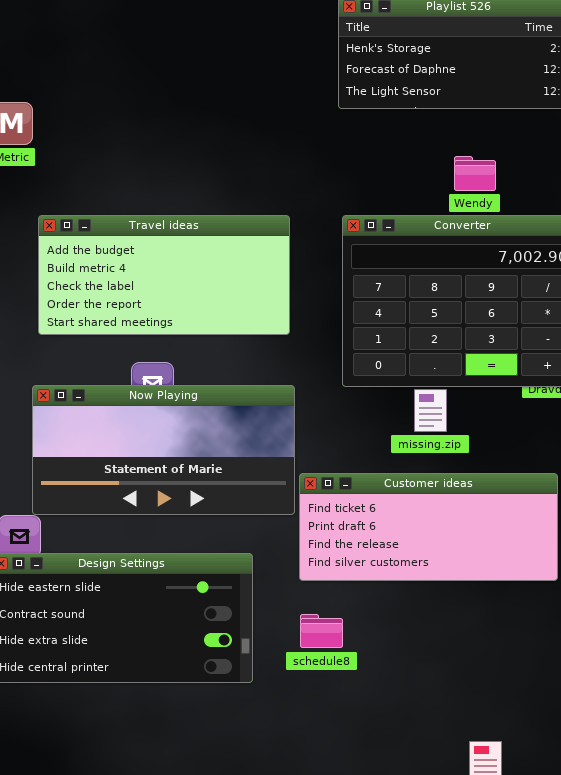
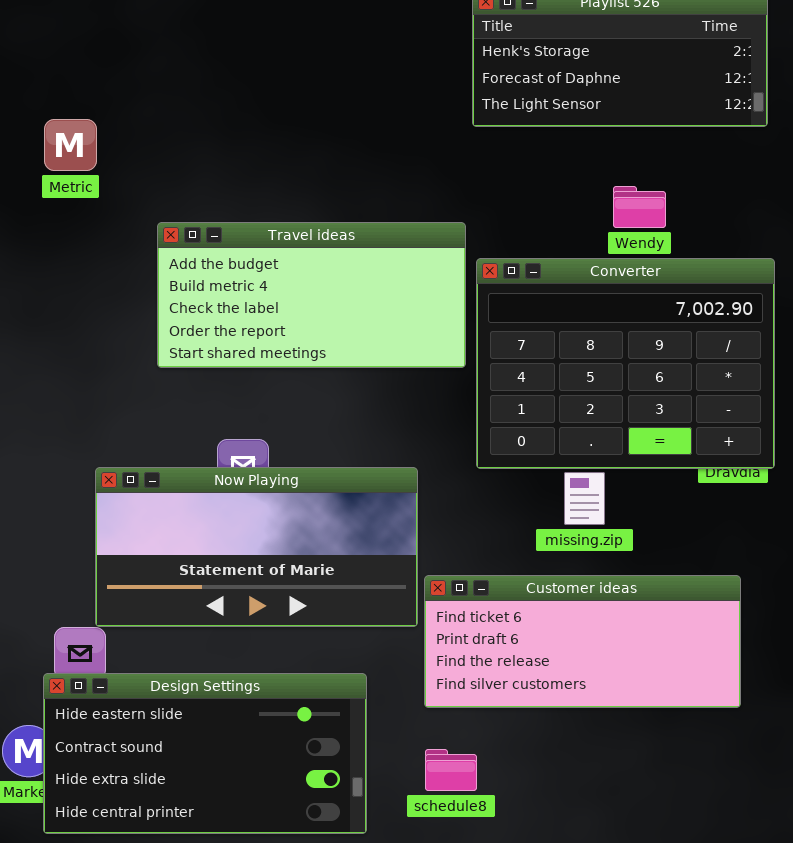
Travel ideas: [38,215,290,335] -> [157,222,466,368], moved

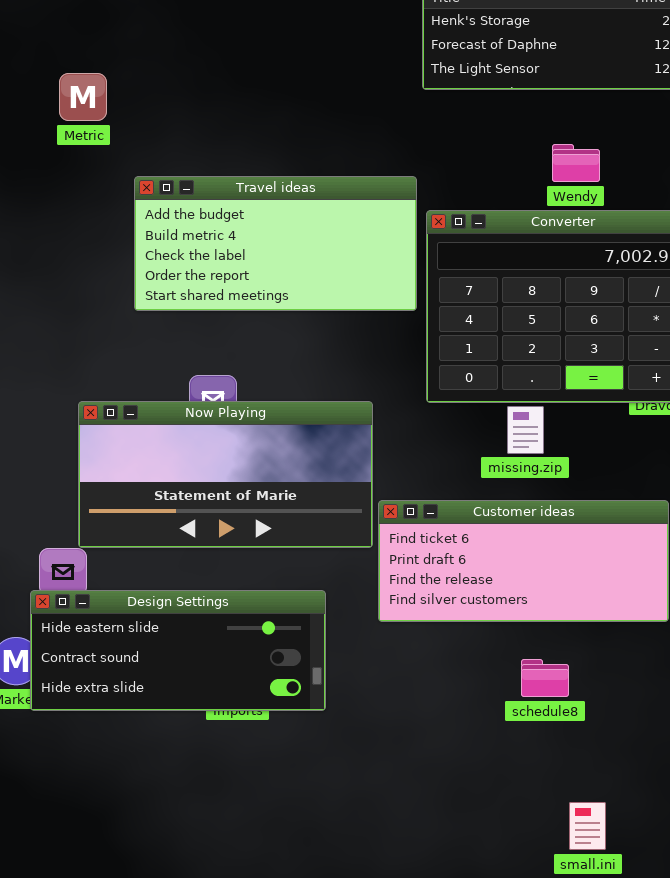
Metric: [44,119,97,171] -> [59,73,107,121], moved
Design Settings: [43,673,367,834] -> [30,590,326,711], resized
schedule8: [425,749,477,791] -> [521,659,569,697], moved

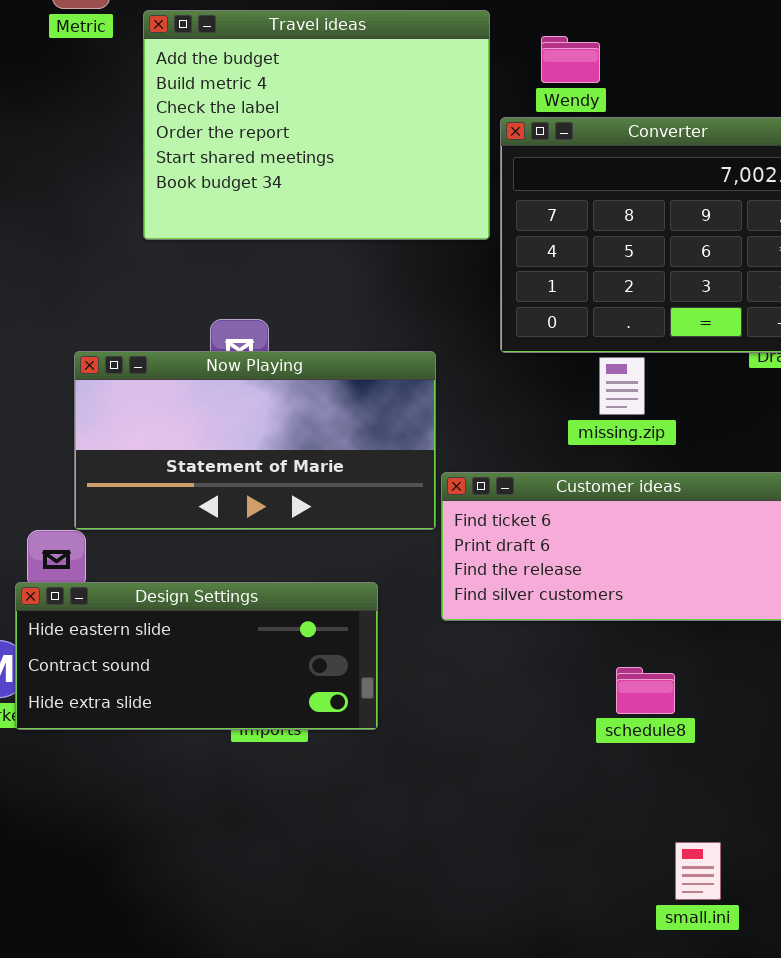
Wendy: [552,144,600,182] -> [541,36,600,83], moved
Travel ideas: [134,176,417,311] -> [143,10,490,240], resized

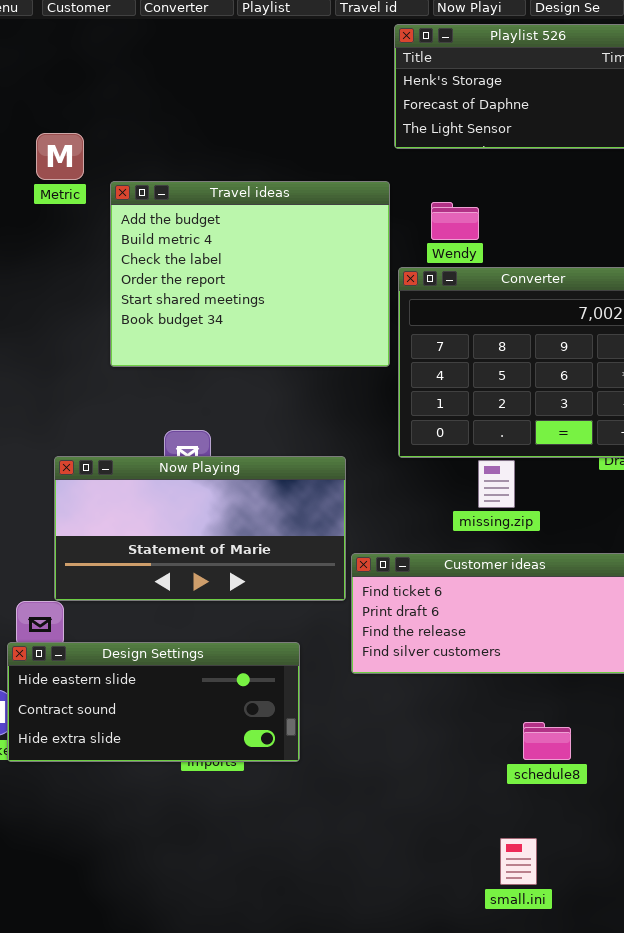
schedule8: [616,667,675,714] -> [523,722,571,760], moved
small.ini: [675,842,721,900] -> [500,838,537,885], moved

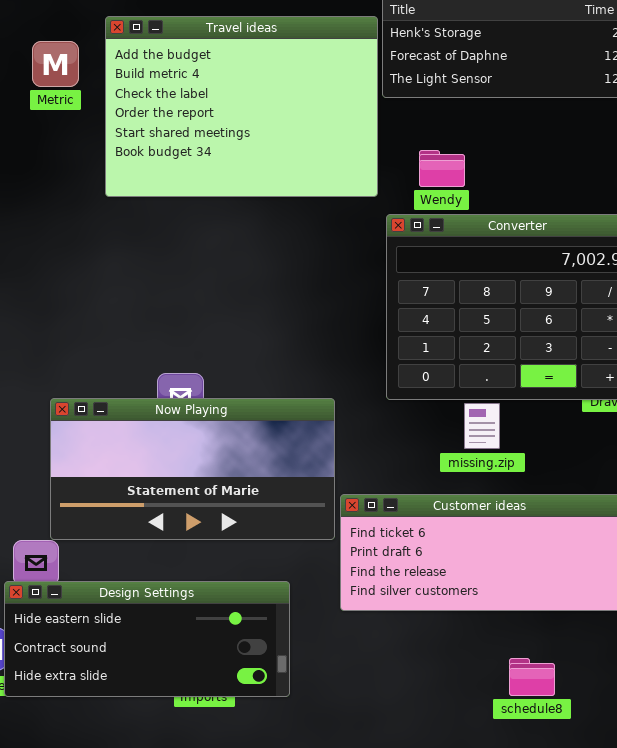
Metric: [36,133,84,180] -> [32,41,79,87], moved
Travel ideas: [110,181,390,367] -> [105,16,378,197], moved

